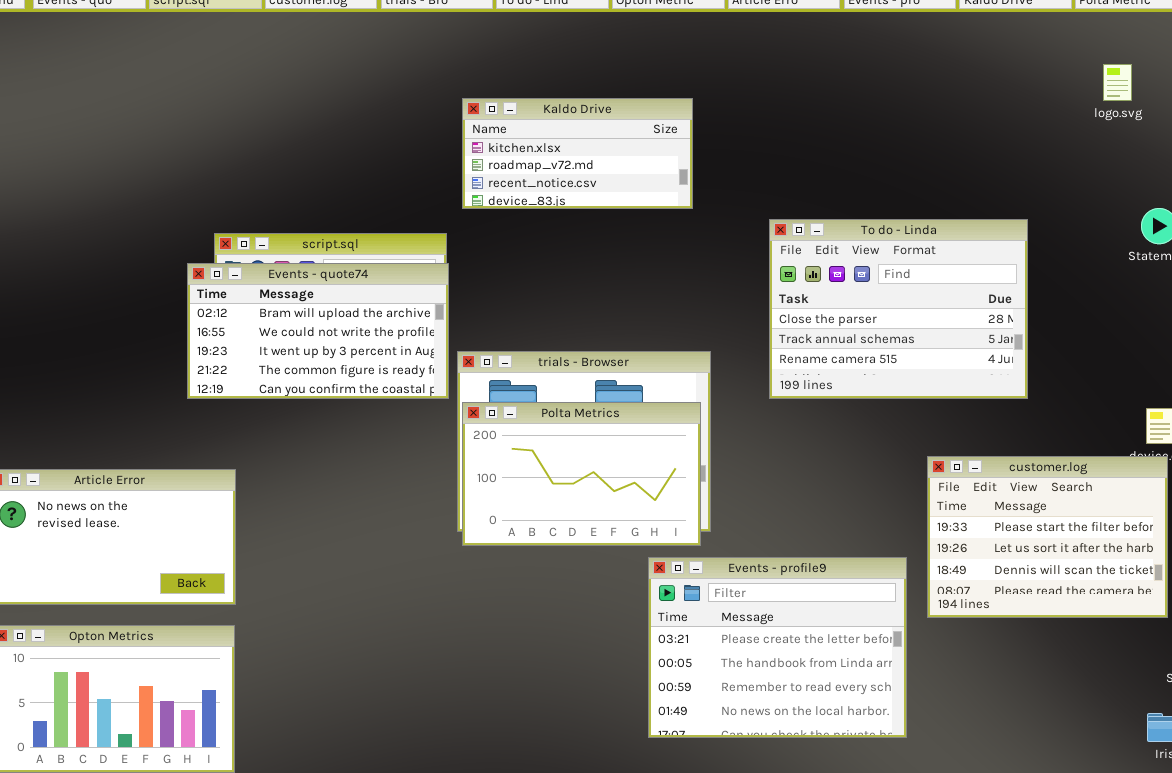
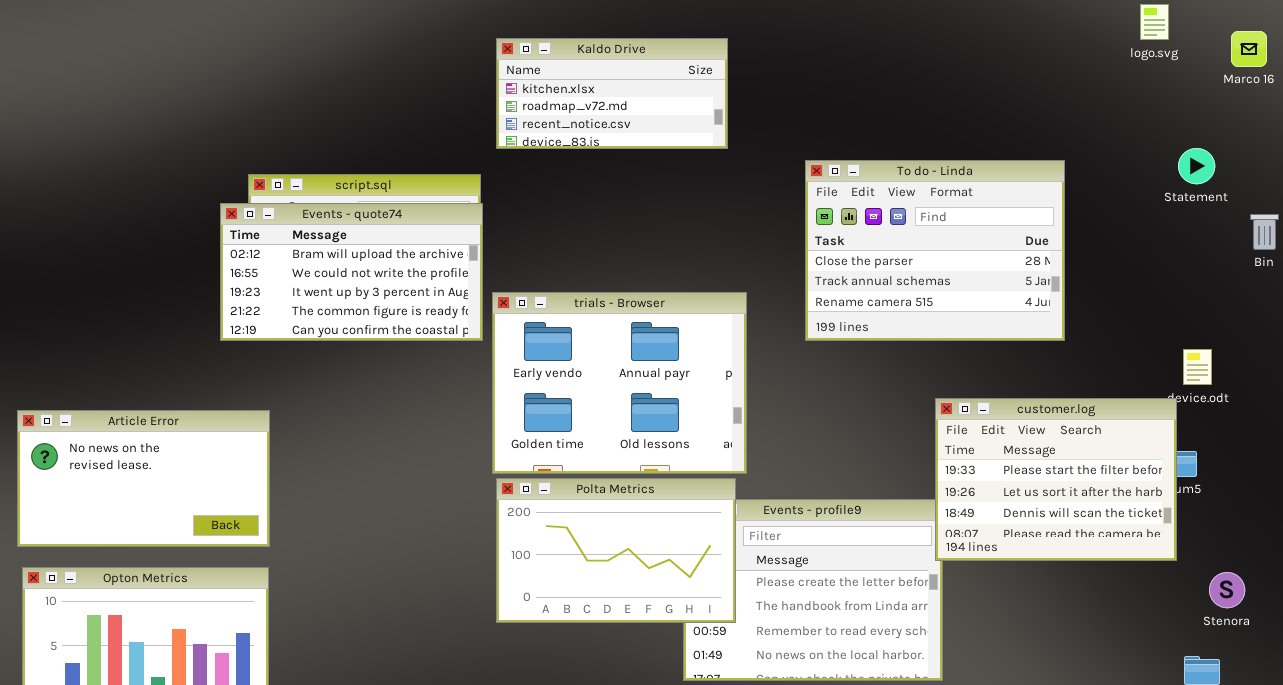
Polta Metrics: [462,402,701,546] -> [496,478,736,623], moved
customer.log: [927,456,1168,618] -> [935,398,1177,561], moved

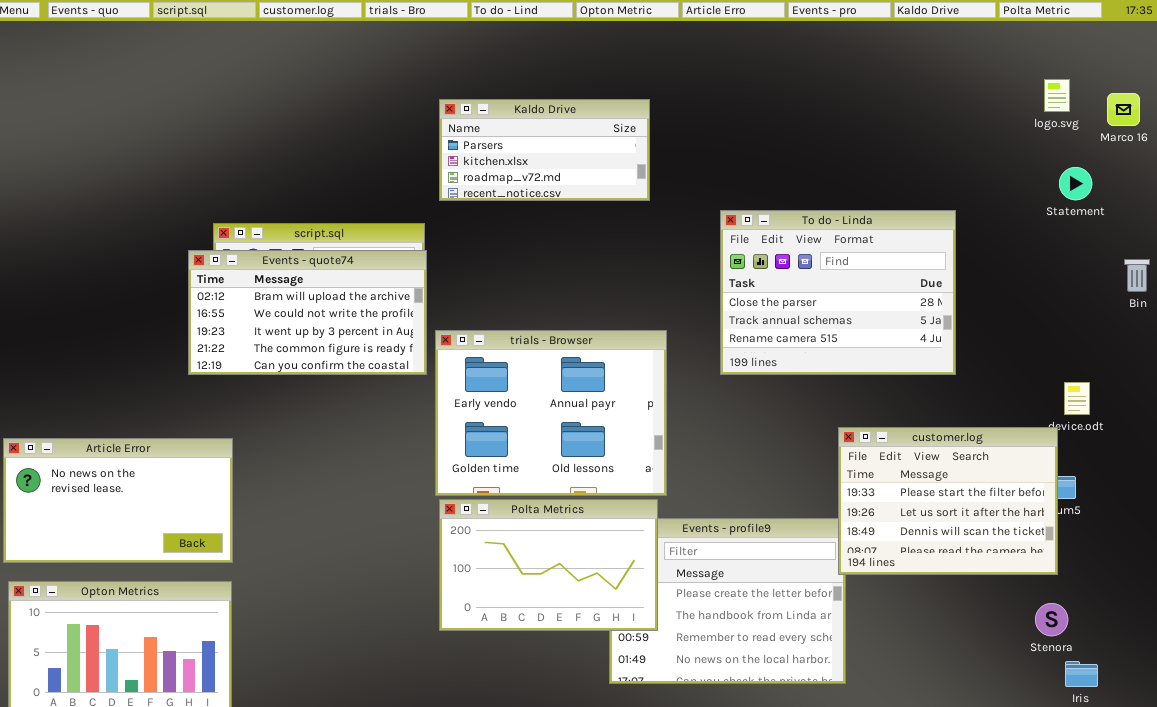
logo.svg: [1140,4,1169,40] -> [1044,79,1070,112], moved
Kaldo Drive: [496,38,728,149] -> [439,99,650,201], scrolled up 1 row
Statement: [1178,148,1215,184] -> [1059,167,1092,200], moved
Stenora: [1209,572,1245,608] -> [1035,603,1068,636], moved

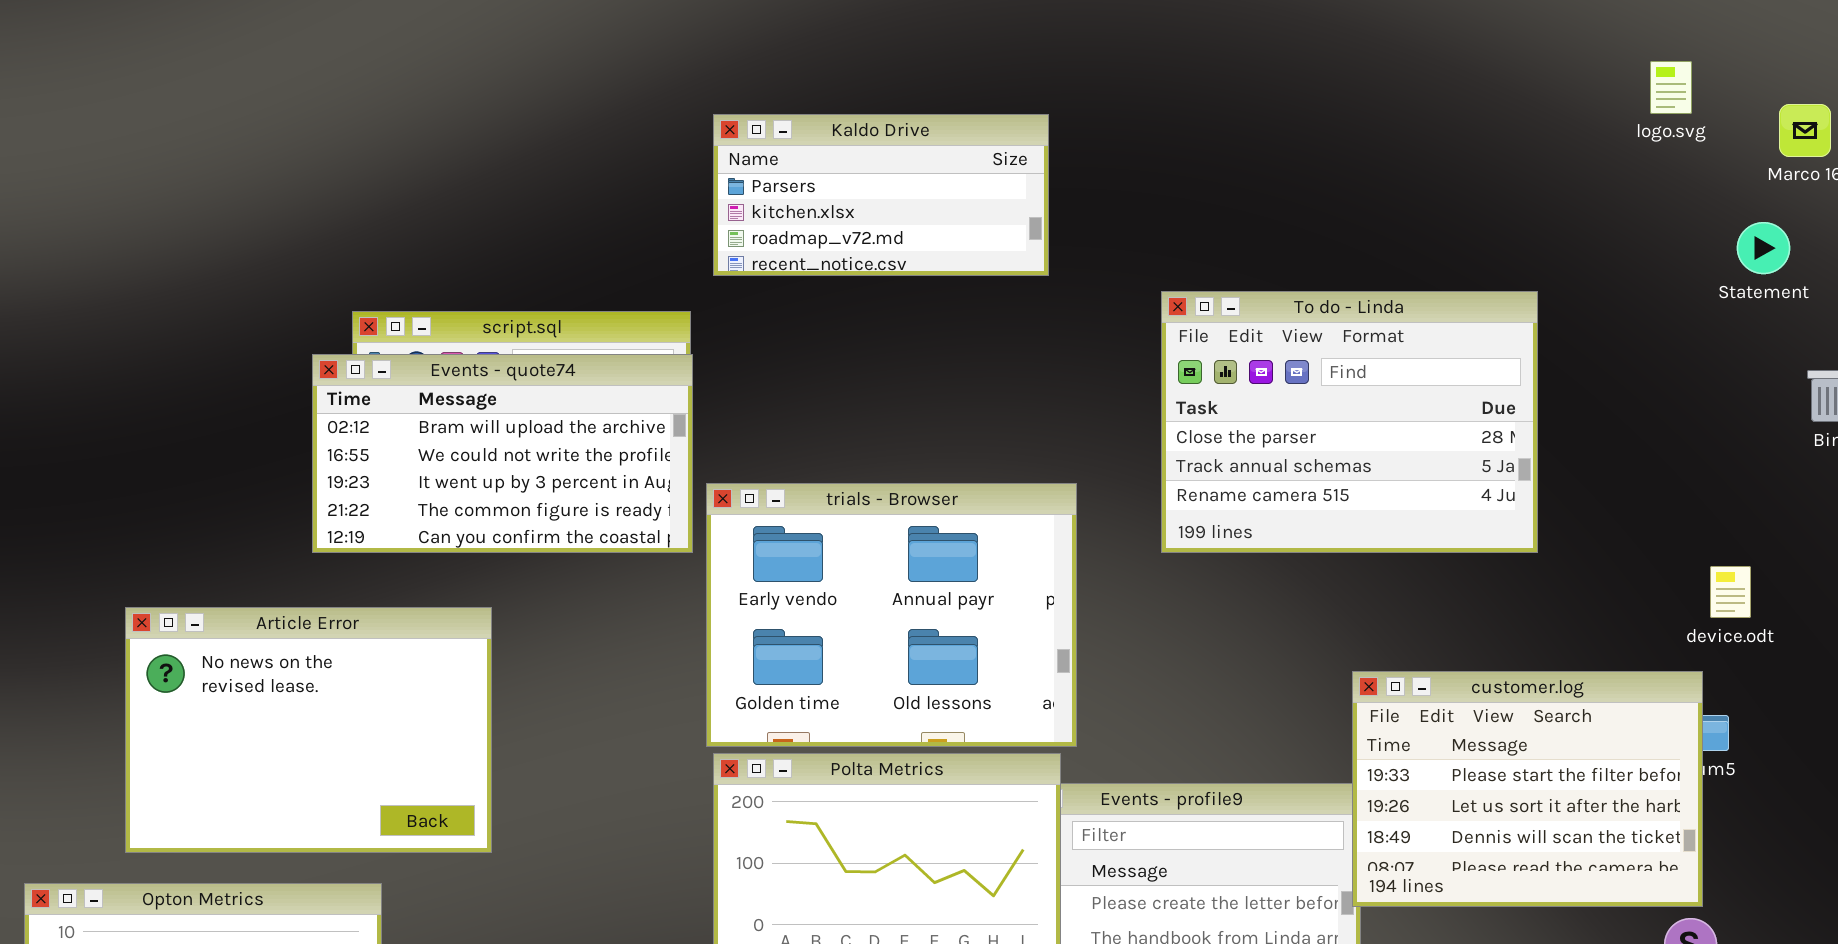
logo.svg: [1044,79,1070,112] -> [1650,61,1692,114], moved
Statement: [1059,167,1092,200] -> [1737,222,1790,274], moved
customer.log: [838,427,1058,575] -> [1352,671,1703,907], moved
Article Error: [3,438,233,563] -> [125,607,492,853], moved, resized

